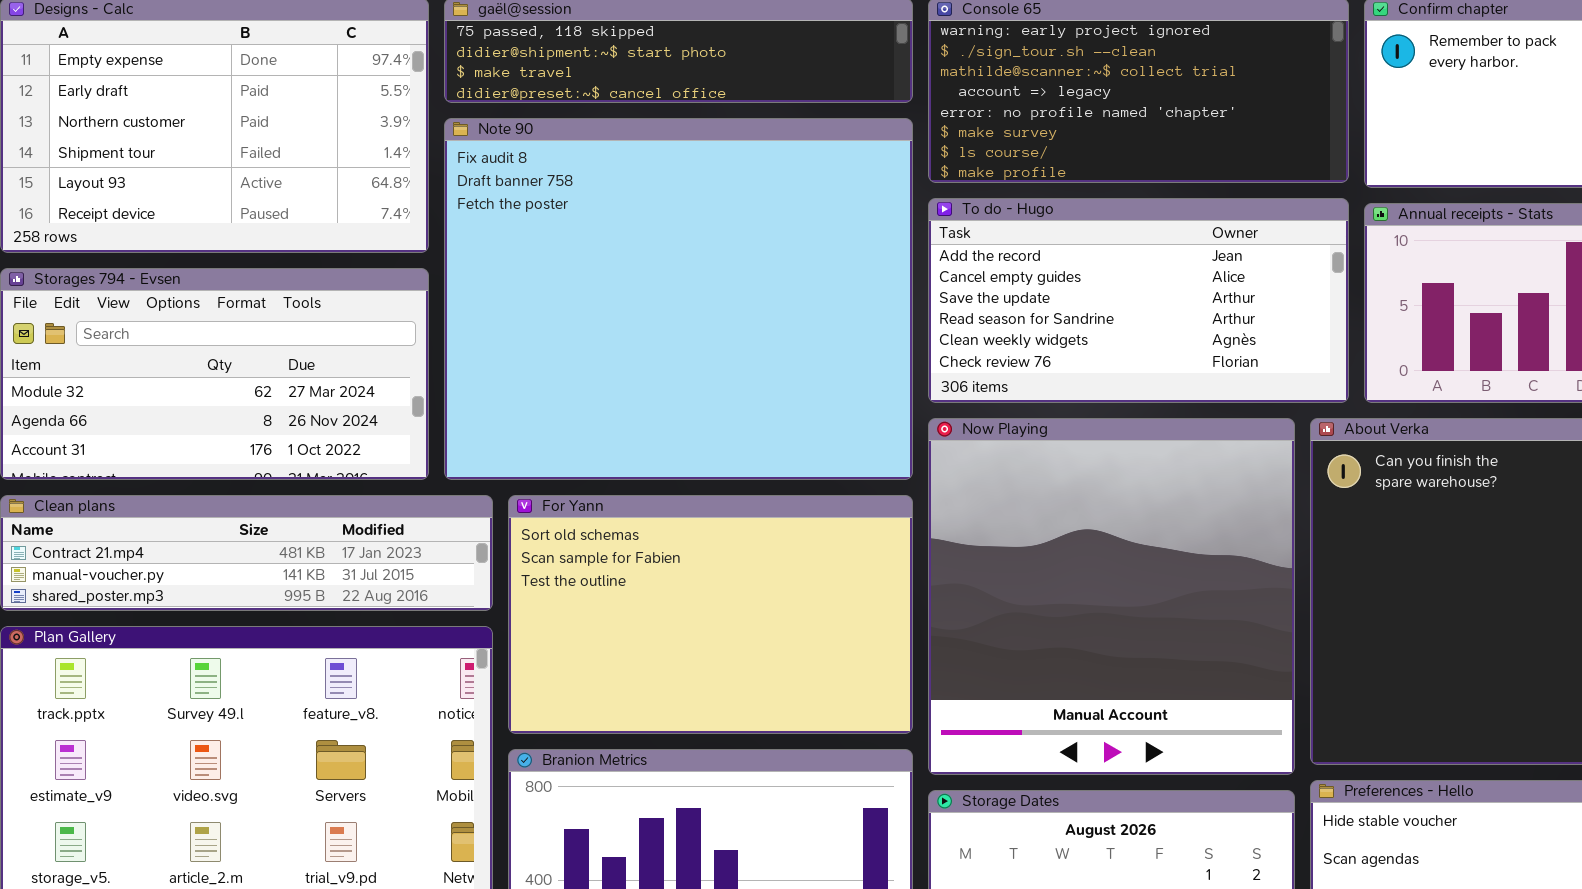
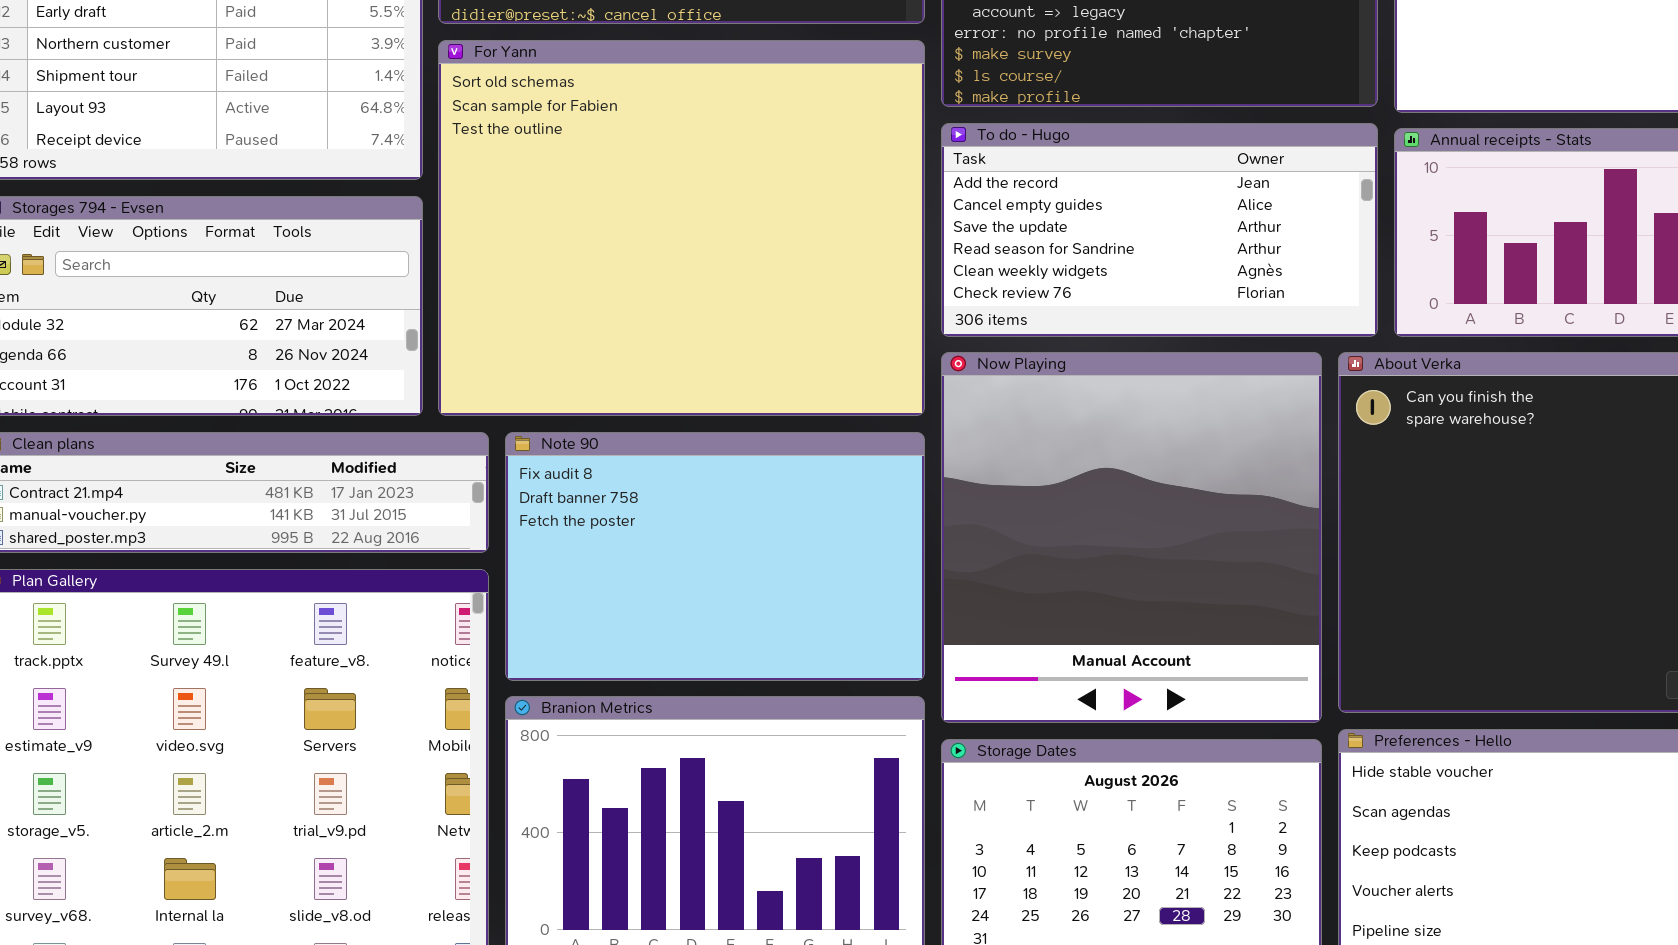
Note 90: [444,118,913,480] -> [505,432,925,681], moved, resized
For Yann: [508,495,913,734] -> [438,40,925,416], moved, resized

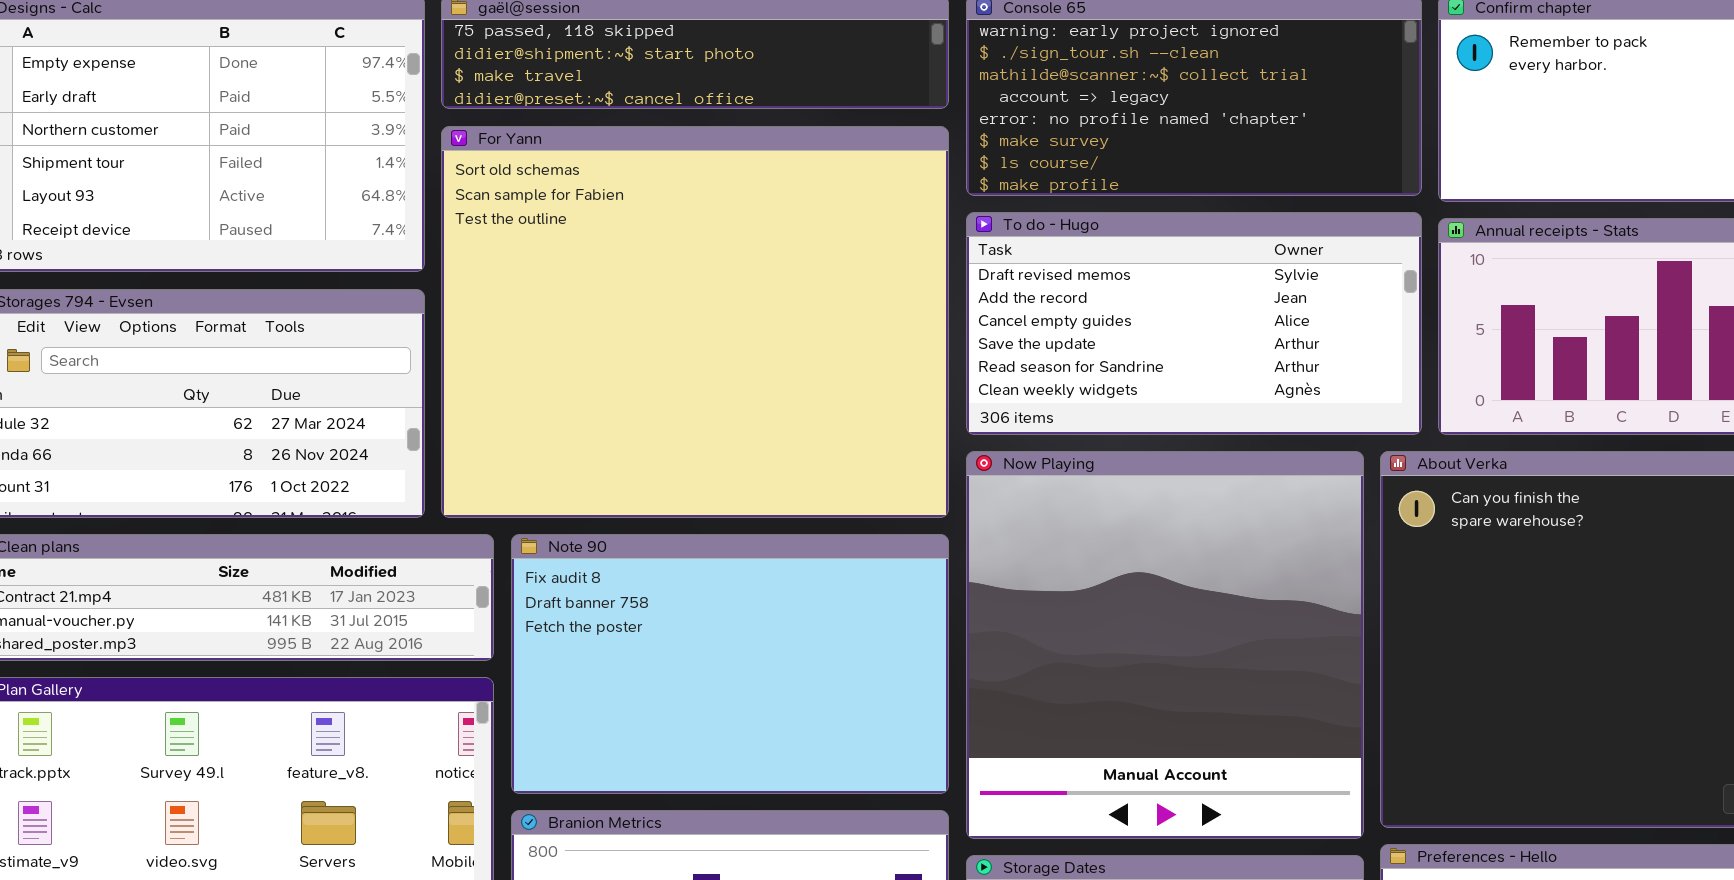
To do - Hugo: [941,123,1378,337] -> [966,212,1422,435], scrolled up 1 row

